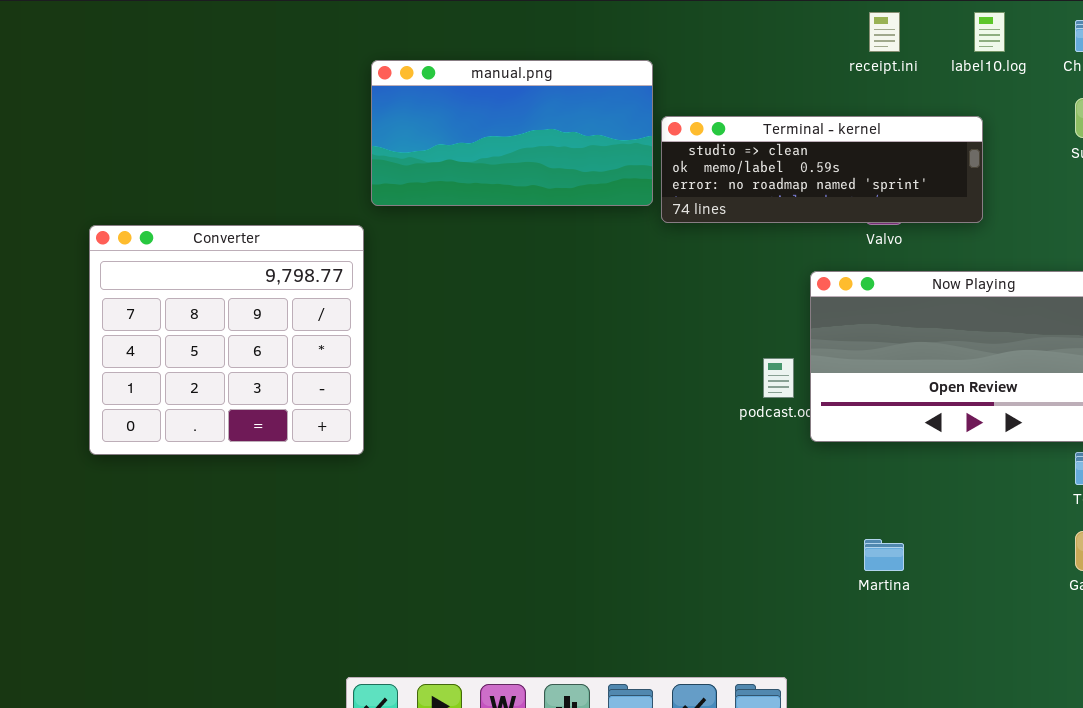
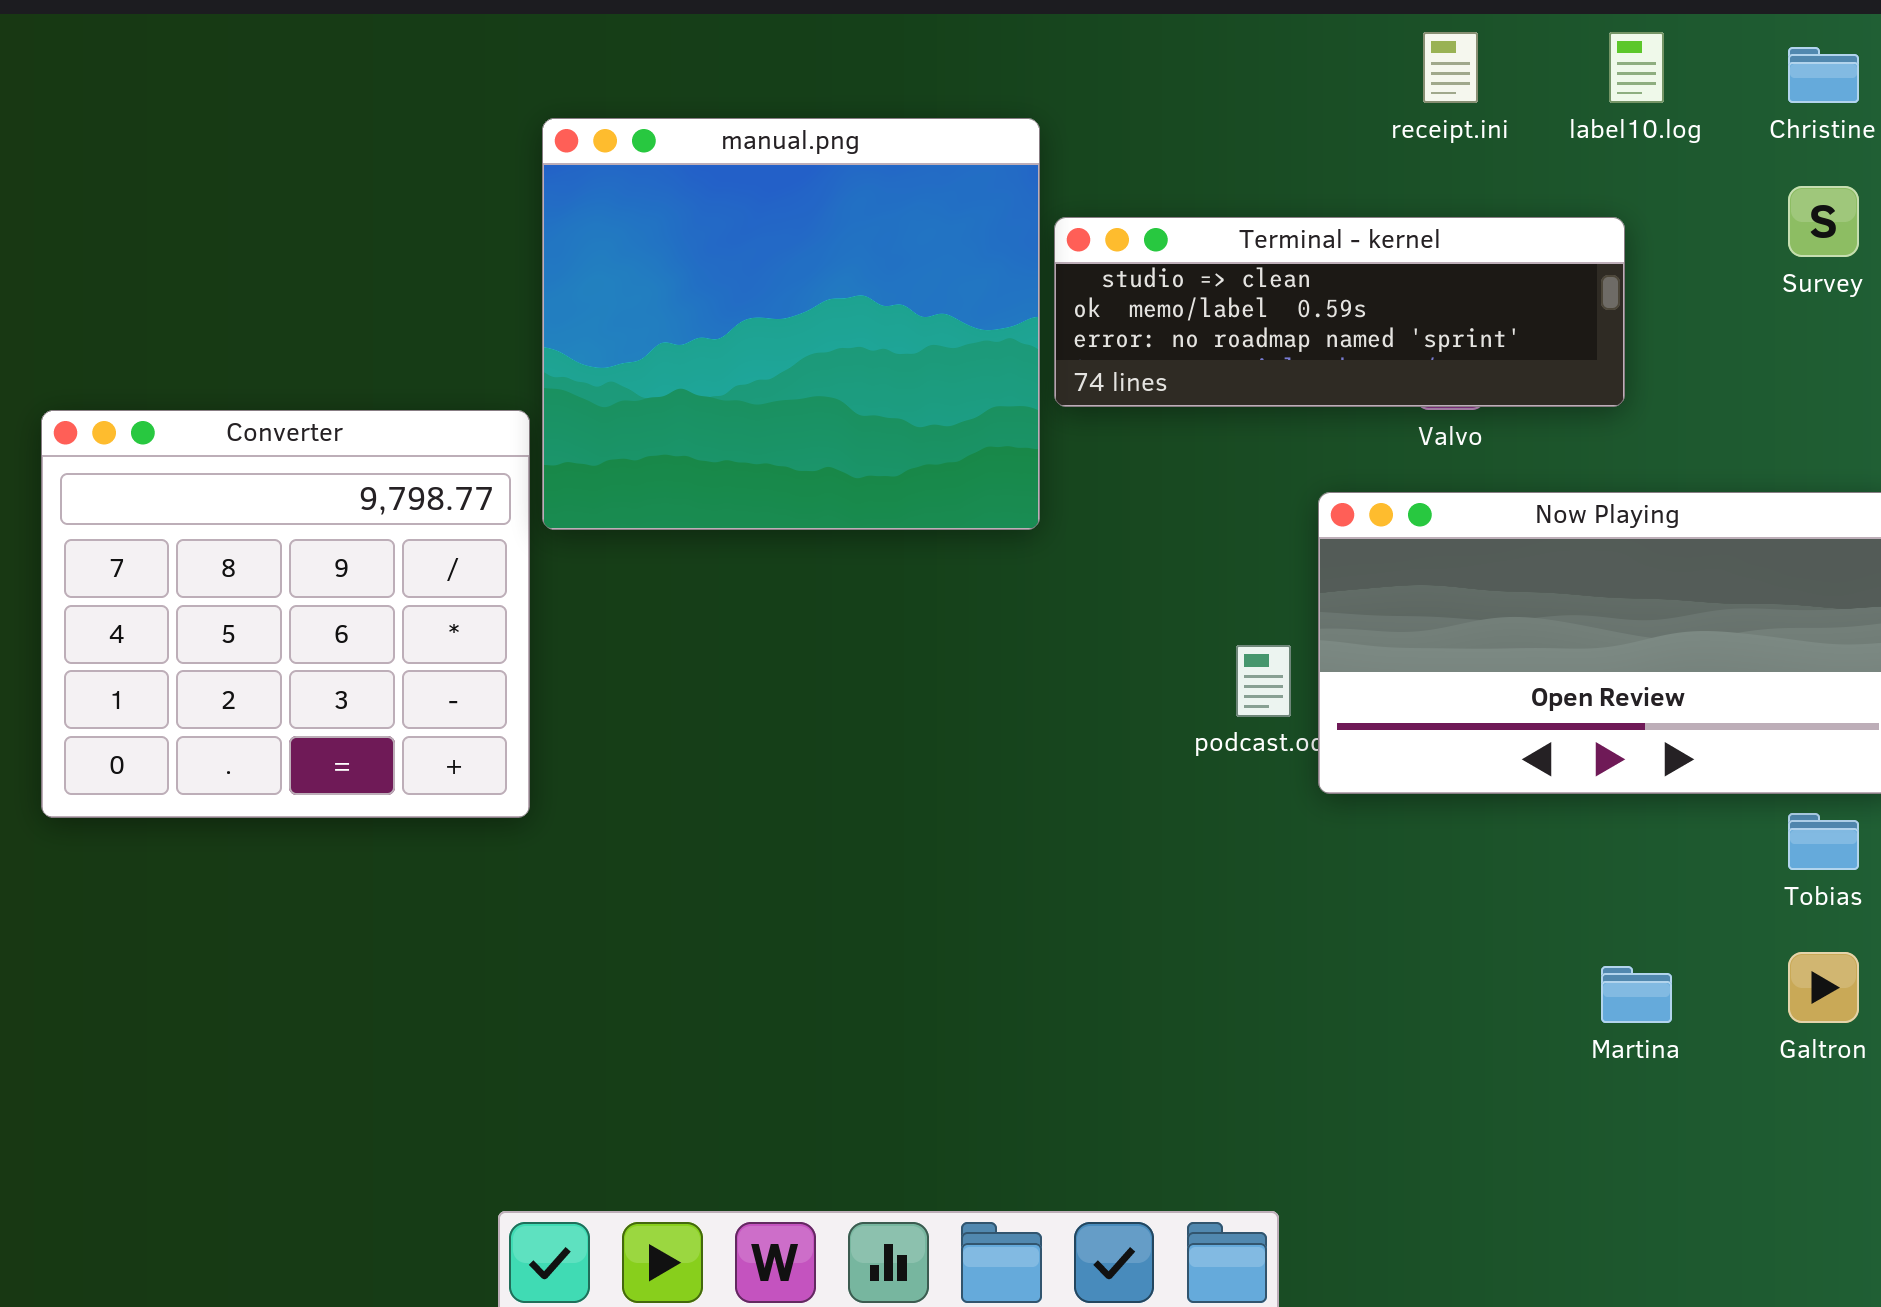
manual.png: [371,60,653,206] -> [542,118,1040,530], resized
Martina: [864,539,904,571] -> [1601,966,1672,1023], moved

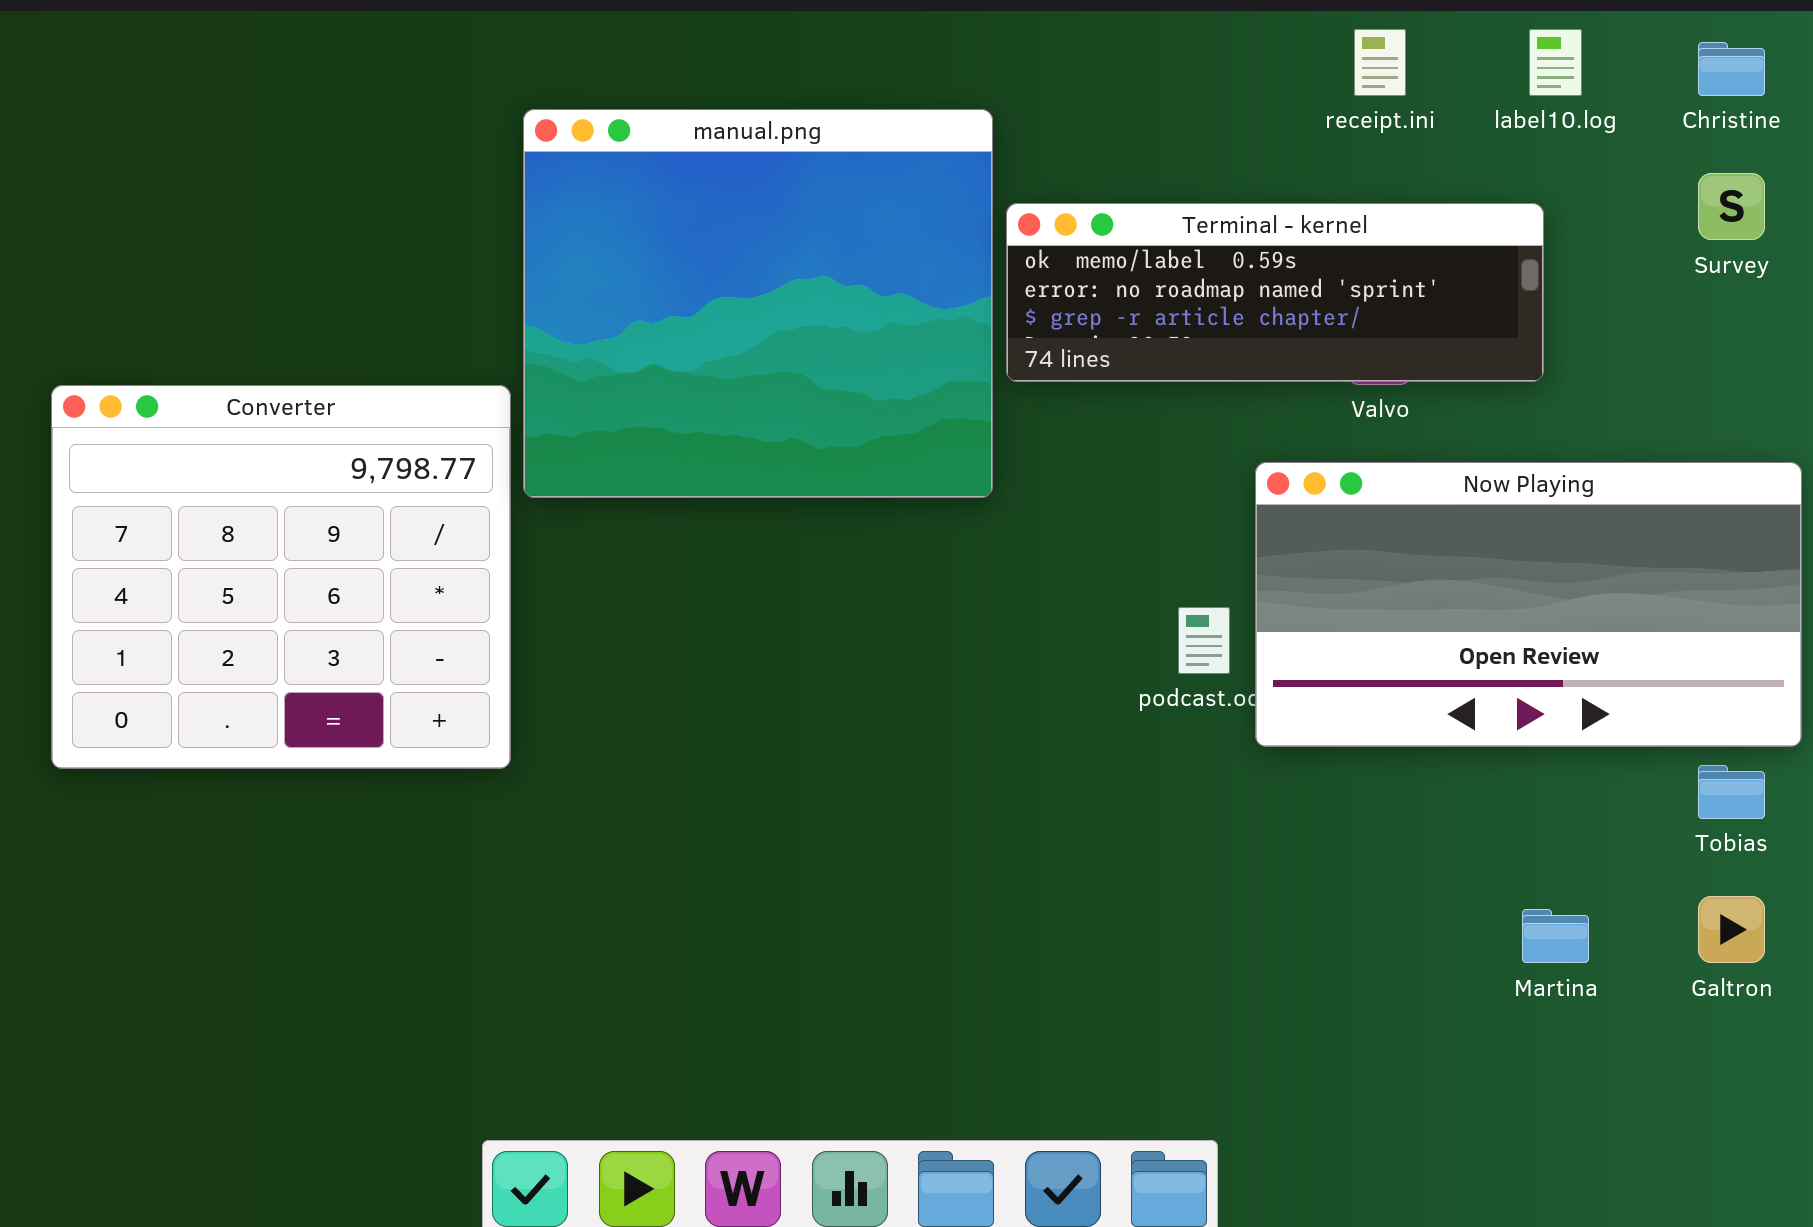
Terminal - kernel: [1054,217,1625,407] -> [1006,203,1544,382], scrolled down 1 row

